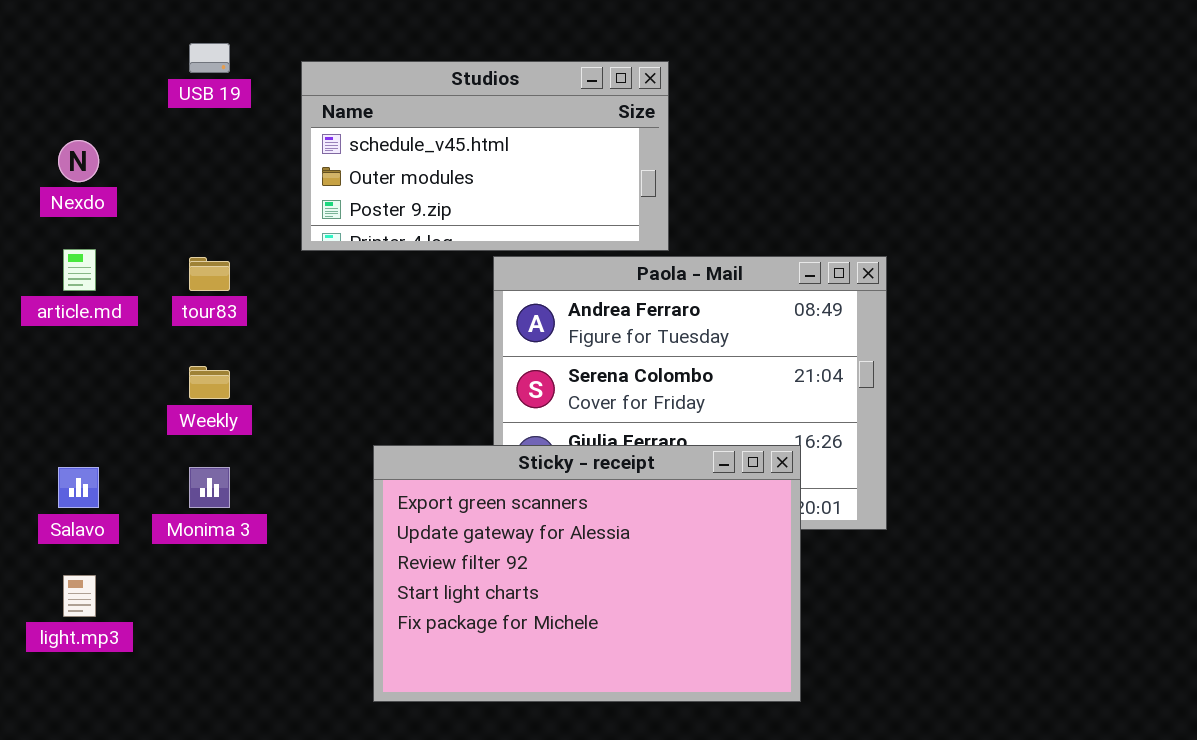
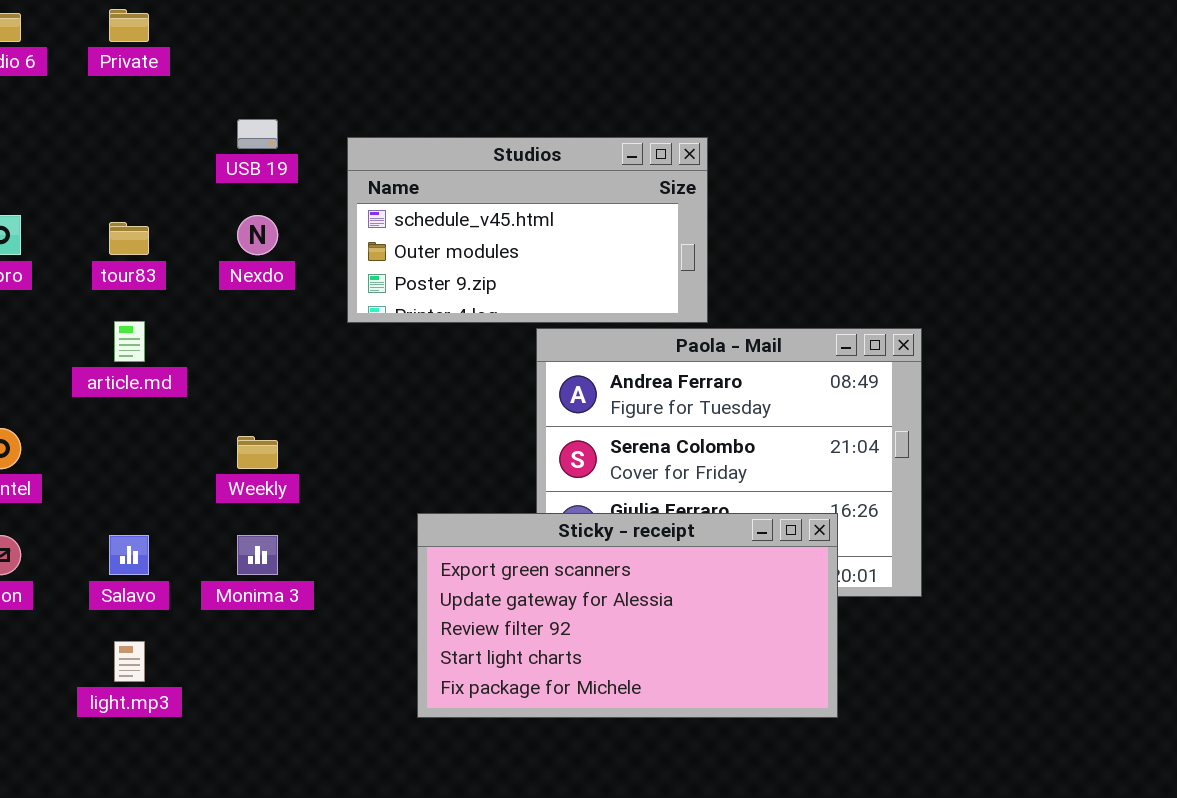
Nexdo: [58,140,99,182] -> [237,215,278,255], moved
tour83: [189,257,230,291] -> [109,222,149,255], moved
Sticky - receipt: [373,445,801,702] -> [417,513,838,718], resized

